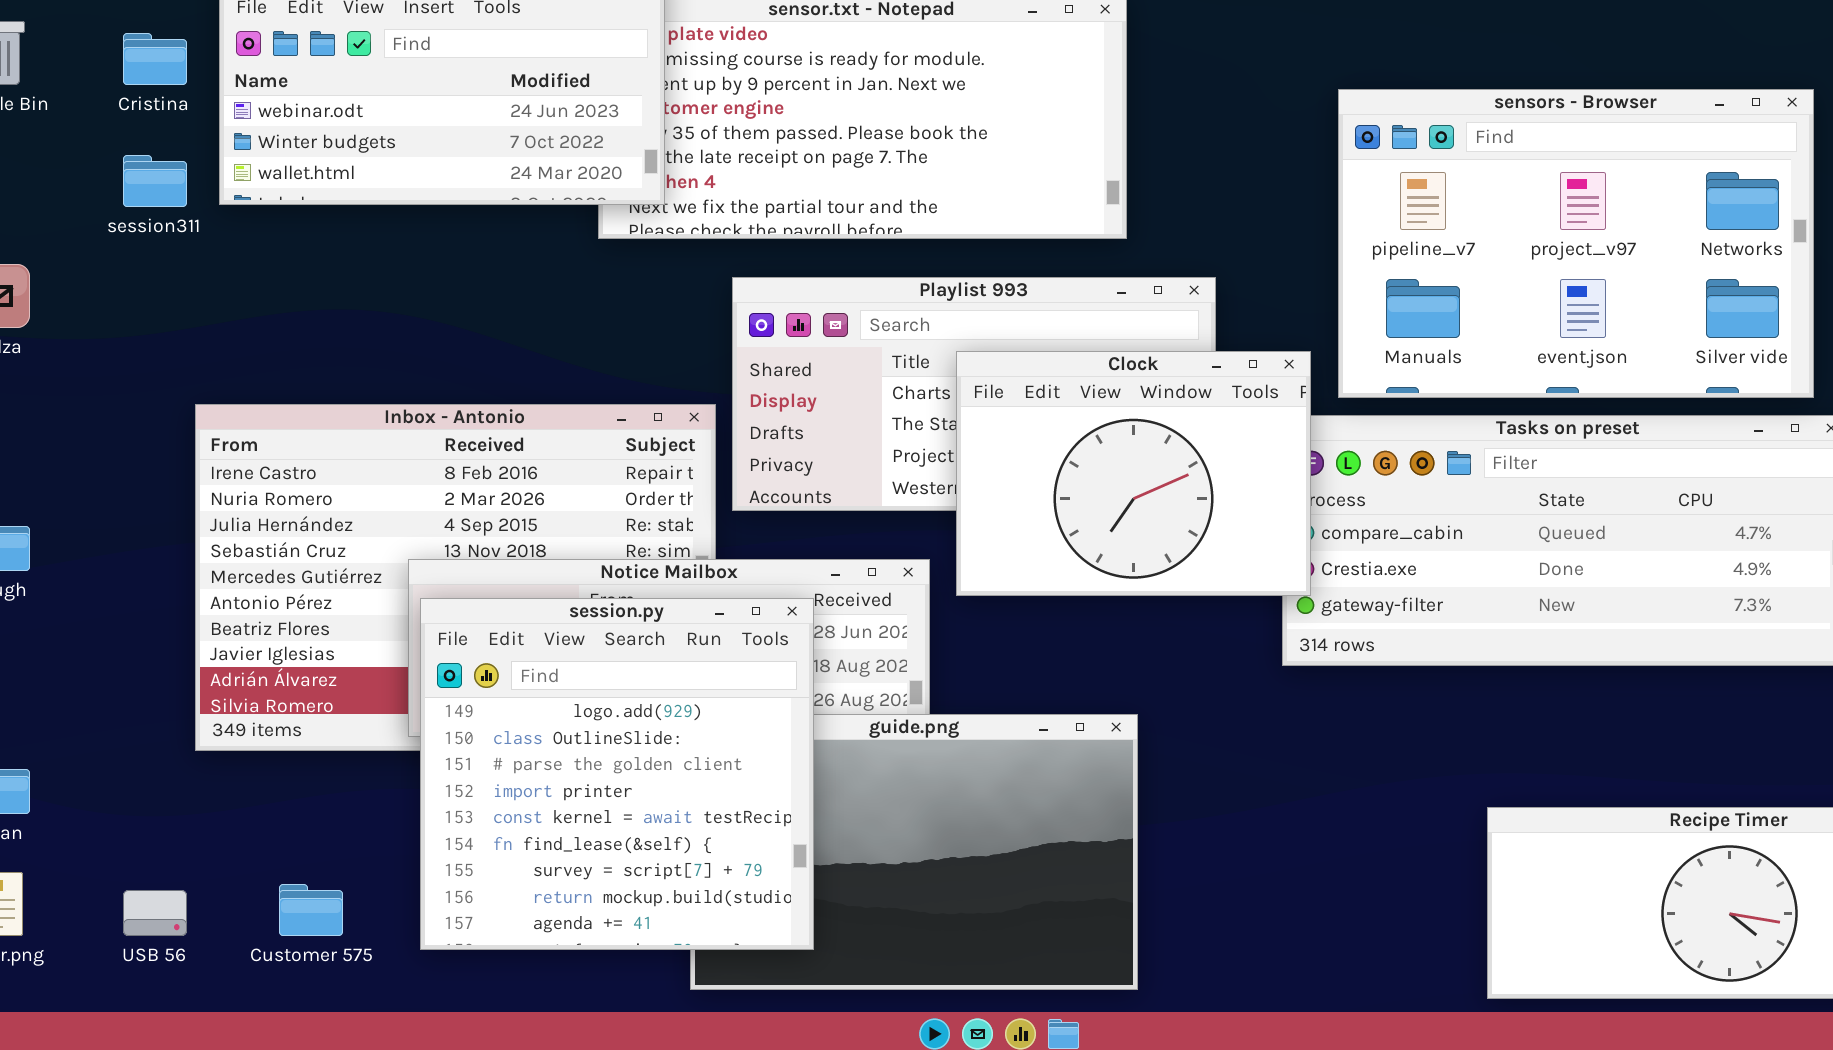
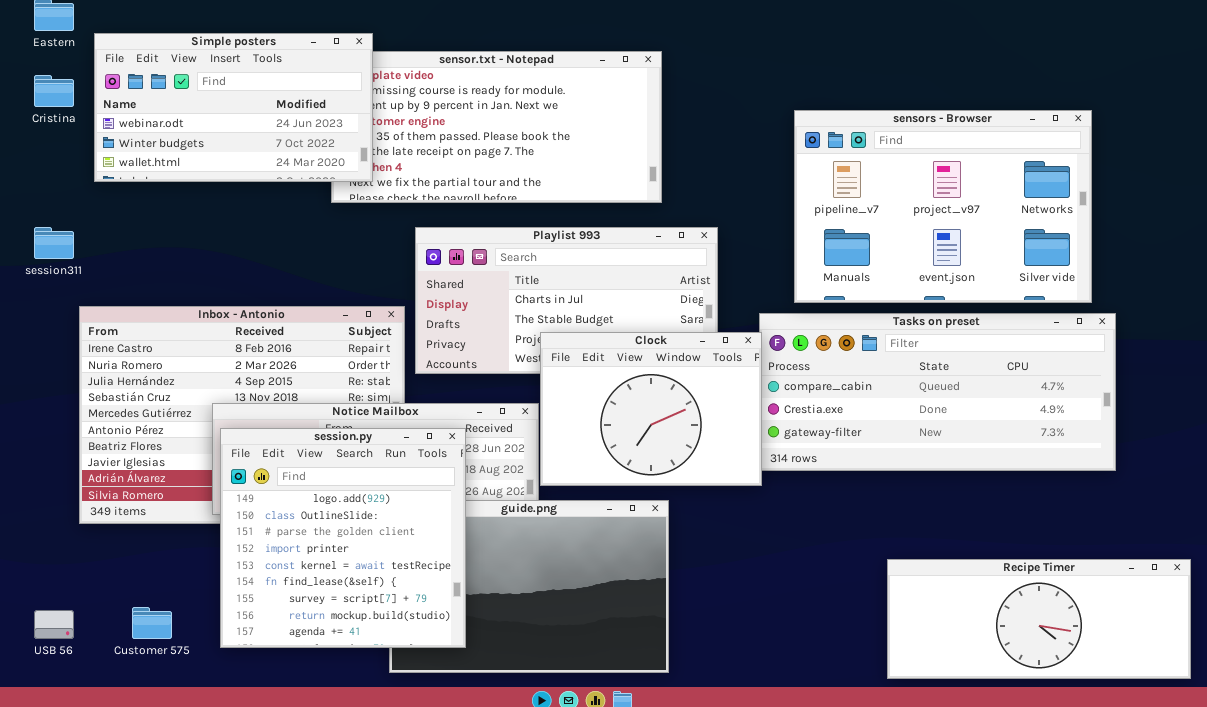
session311: [123,155,187,207] -> [34,227,74,259], moved
Clock: [956,351,1311,596] -> [540,332,762,486], moved

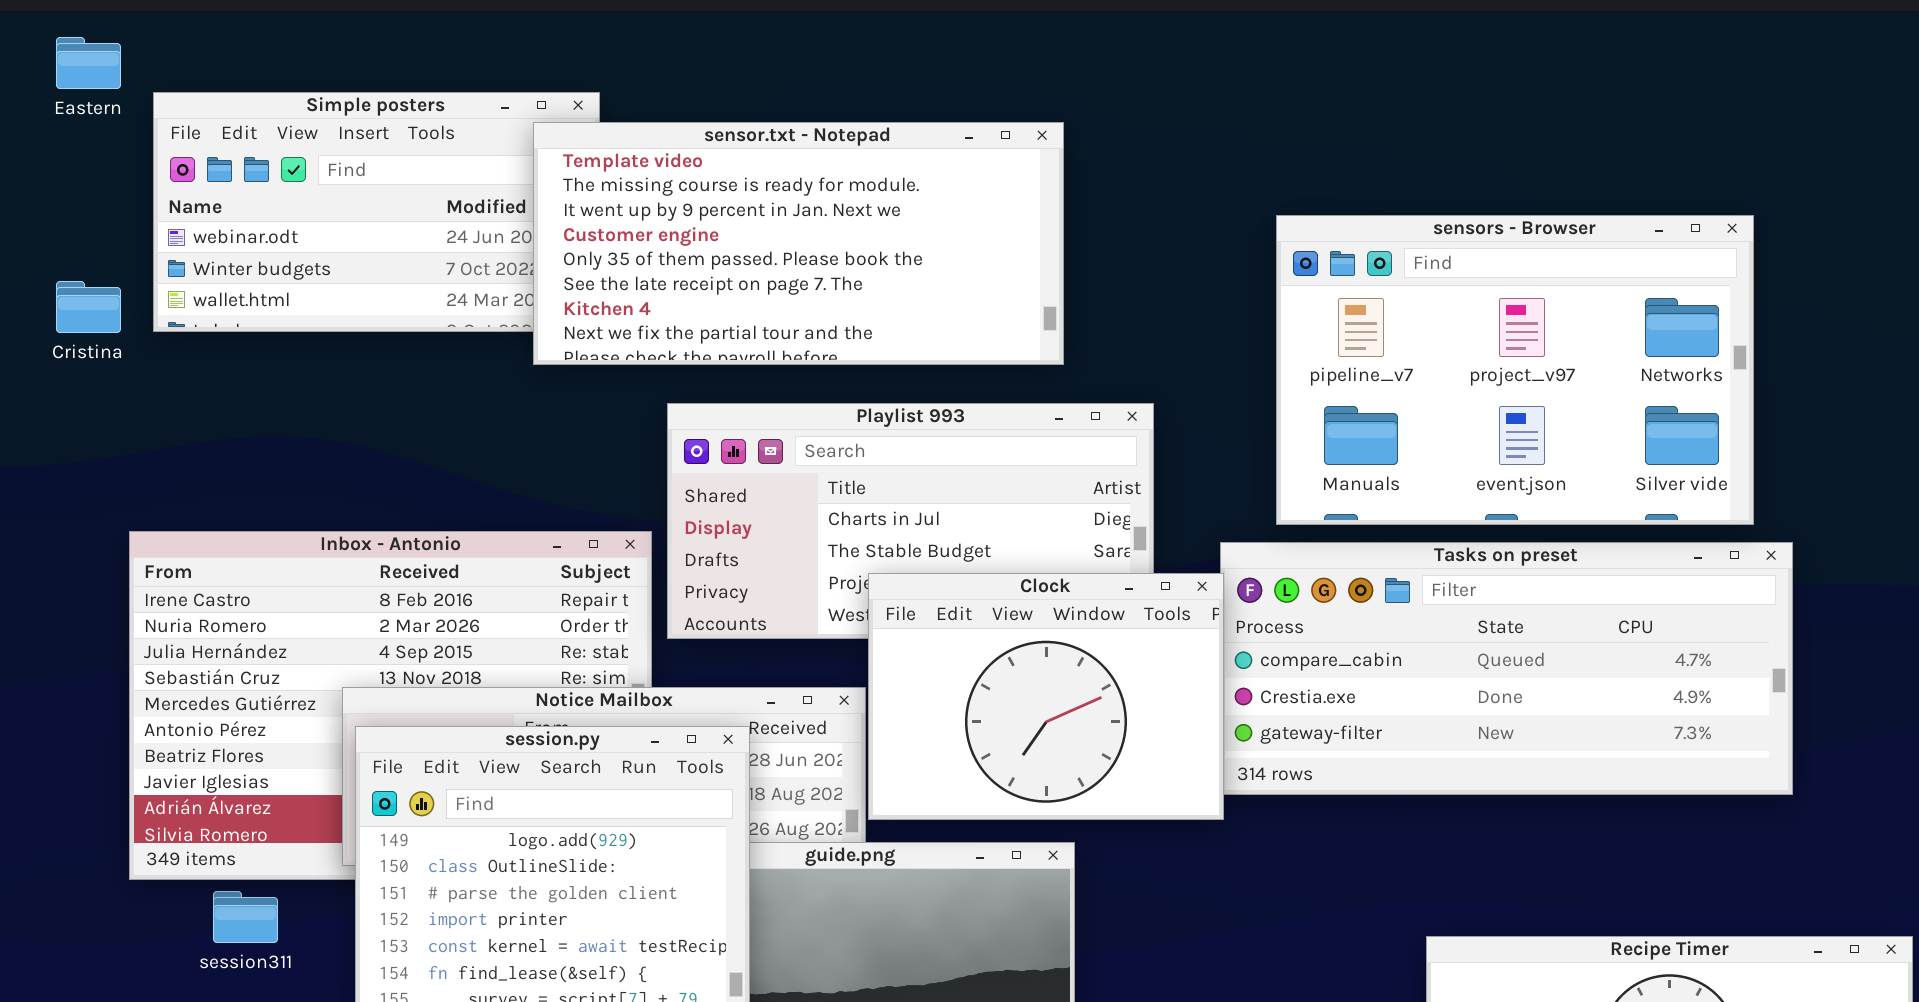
sensor.txt - Notepad: [331,51,662,203] -> [533,122,1064,365], raised
Cristina: [34,75,74,107] -> [56,281,121,333], moved
session311: [34,227,74,259] -> [213,891,278,943], moved

